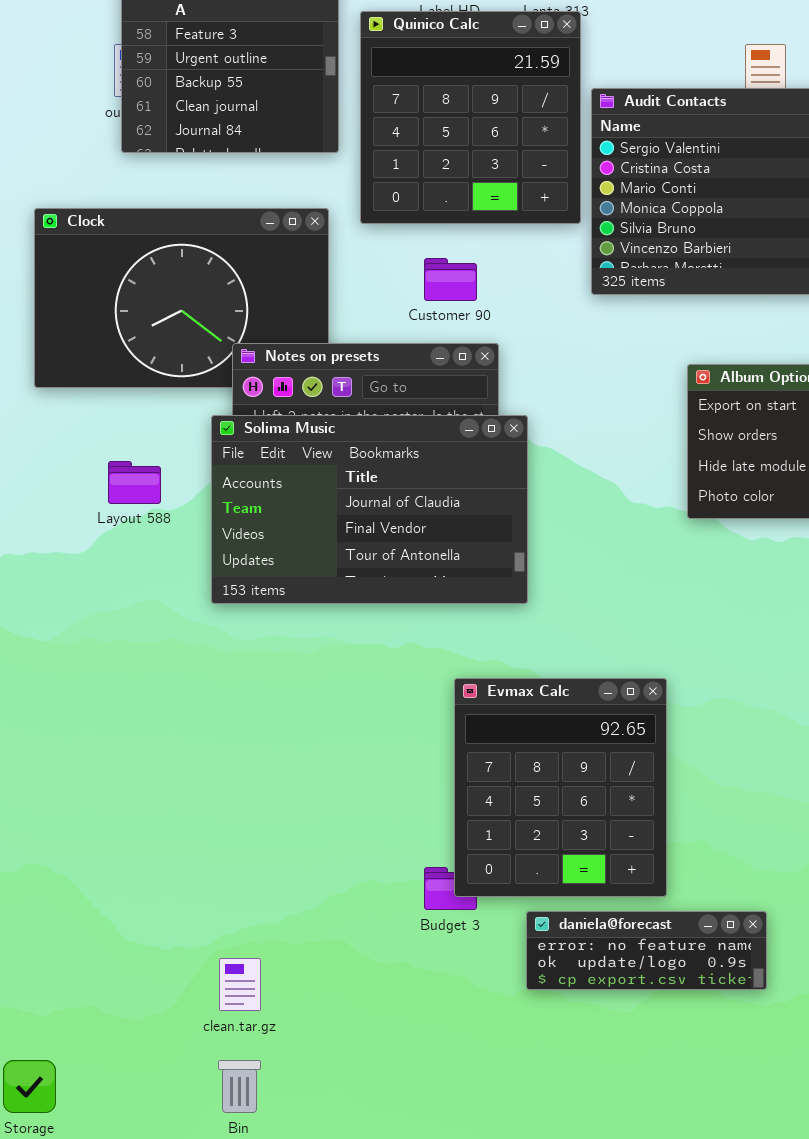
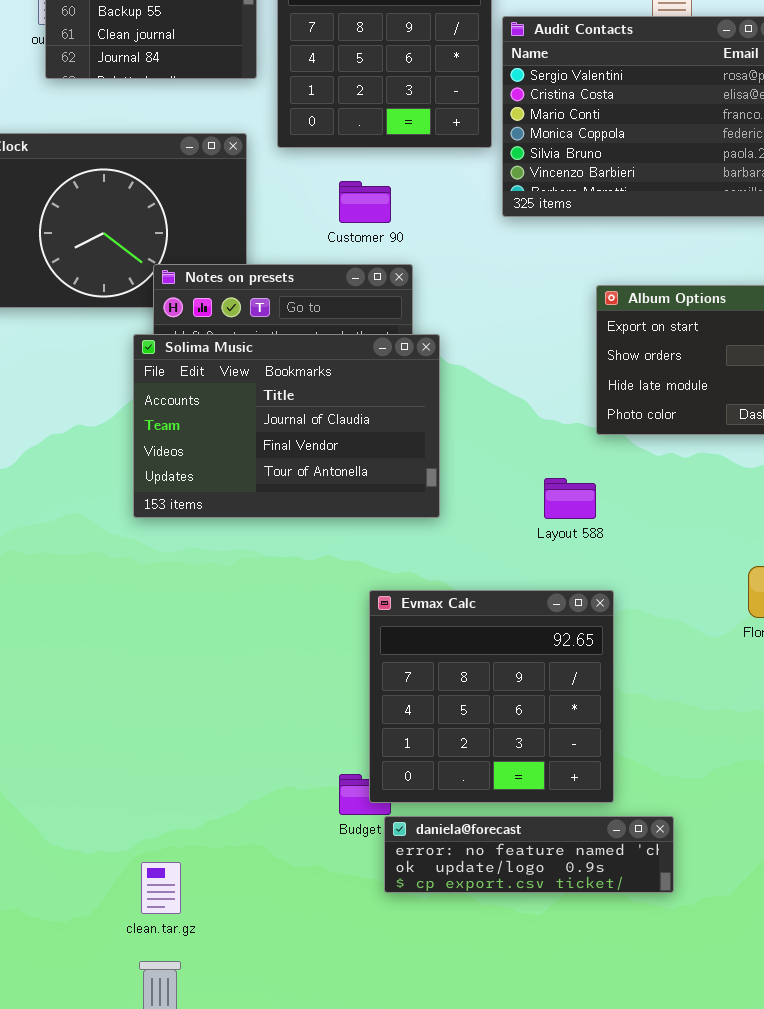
Layout 588: [108,461,161,504] -> [544,478,596,519], moved
Evmax Calc: [454,678,667,897] -> [369,590,614,803], resized
daniela@forecast: [526,911,767,990] -> [384,816,674,893], resized

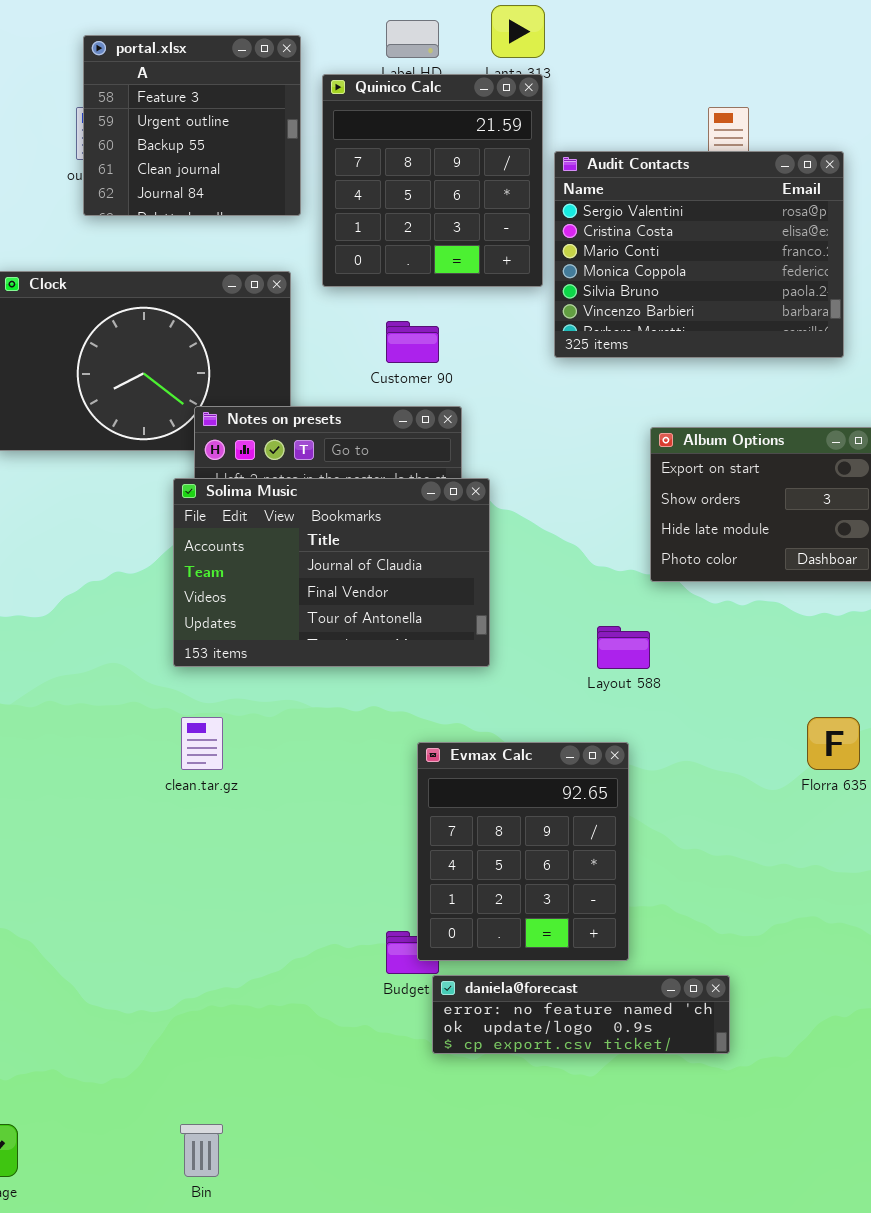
Evmax Calc: [369,590,614,803] -> [417,742,629,961], resized
clean.tar.gz: [141,862,181,914] -> [181,717,223,770], moved

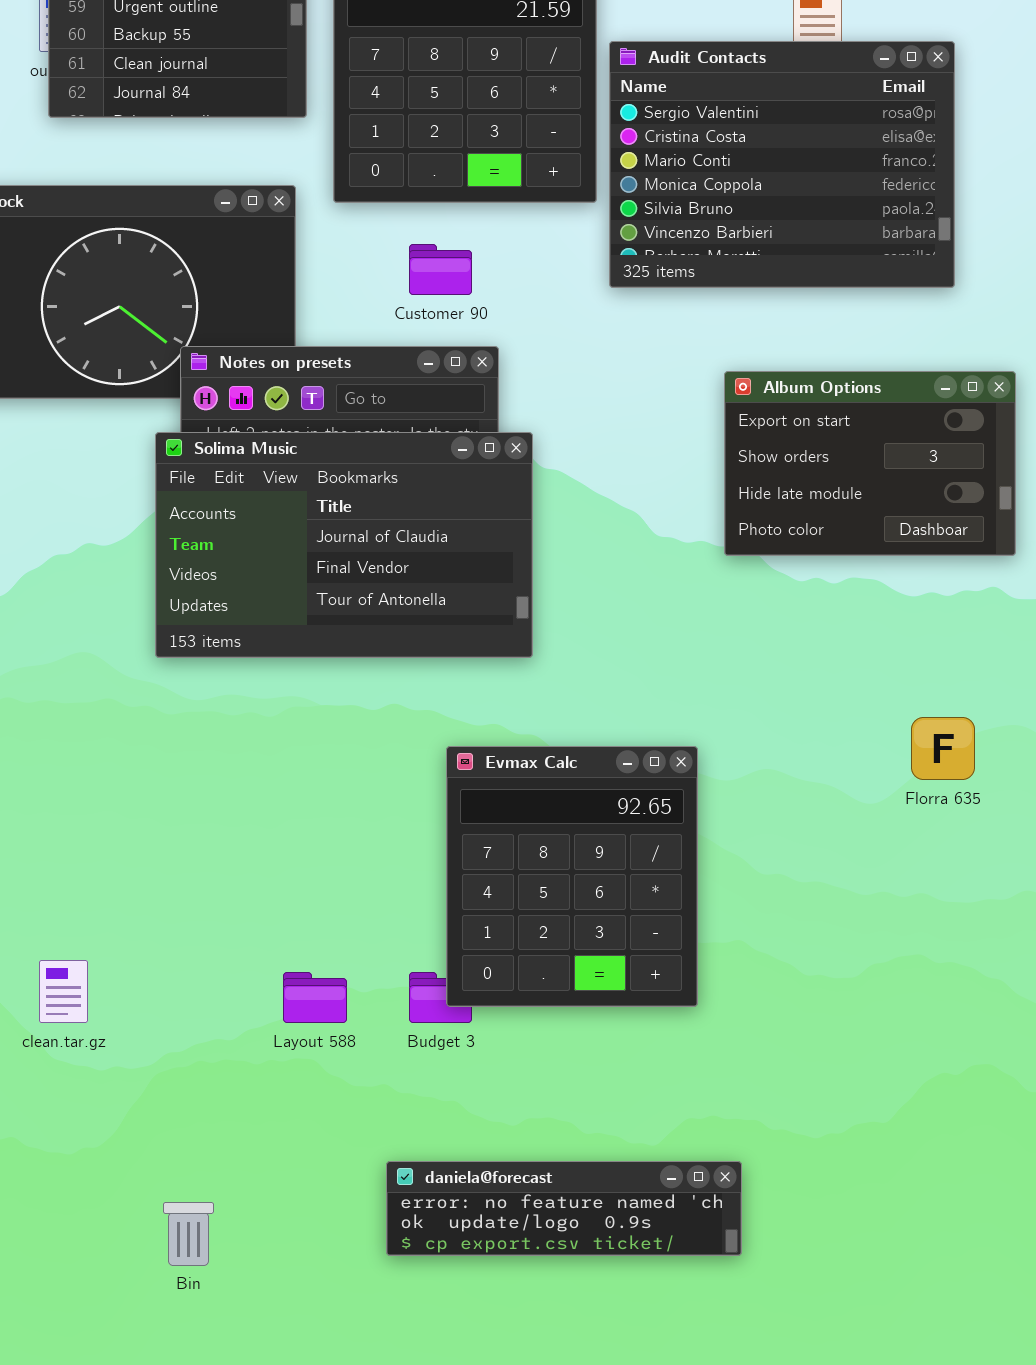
Layout 588: [597,626,650,669] -> [283,972,347,1023], moved
clean.tar.gz: [181,717,223,770] -> [39,960,88,1023], moved
daniela@forecast: [432,975,730,1054] -> [386,1161,742,1256], moved

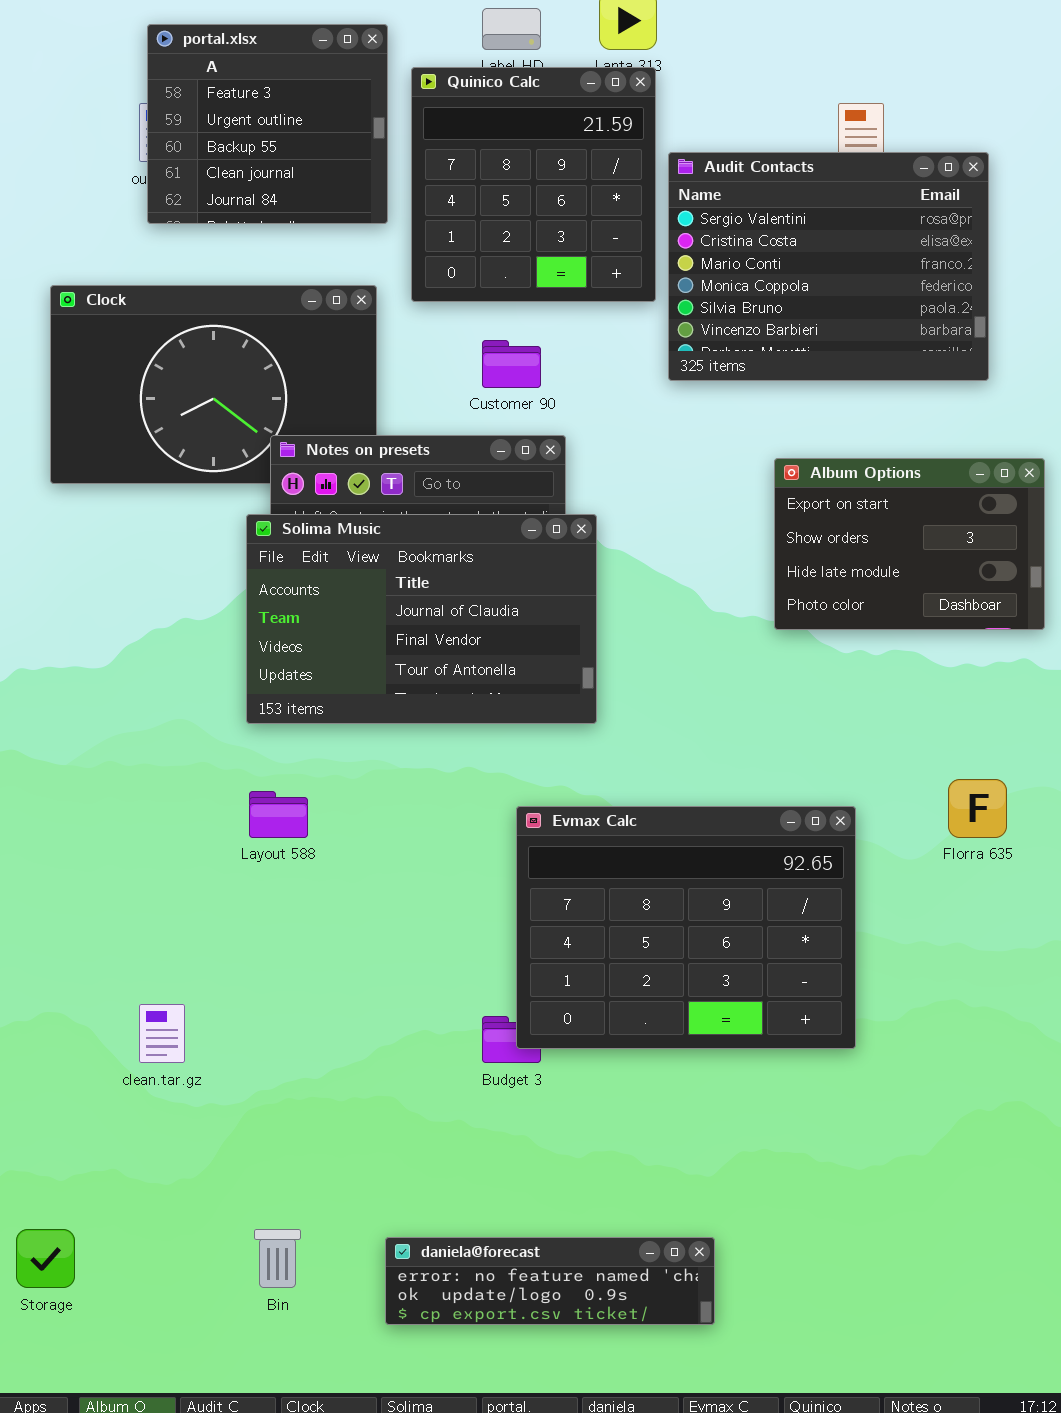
Evmax Calc: [446,746,698,1007] -> [516,806,856,1049], resized
Layout 588: [283,972,347,1023] -> [249,791,308,838], moved
daniela@forecast: [386,1161,742,1256] -> [385,1237,715,1325], moved

